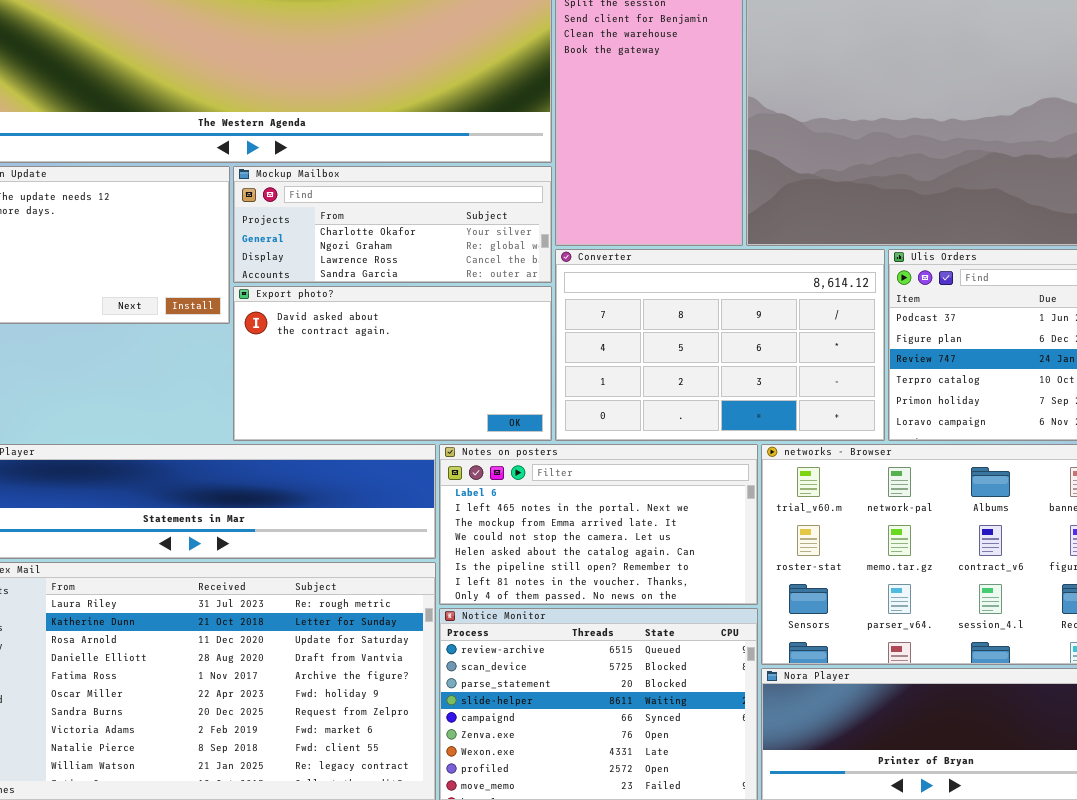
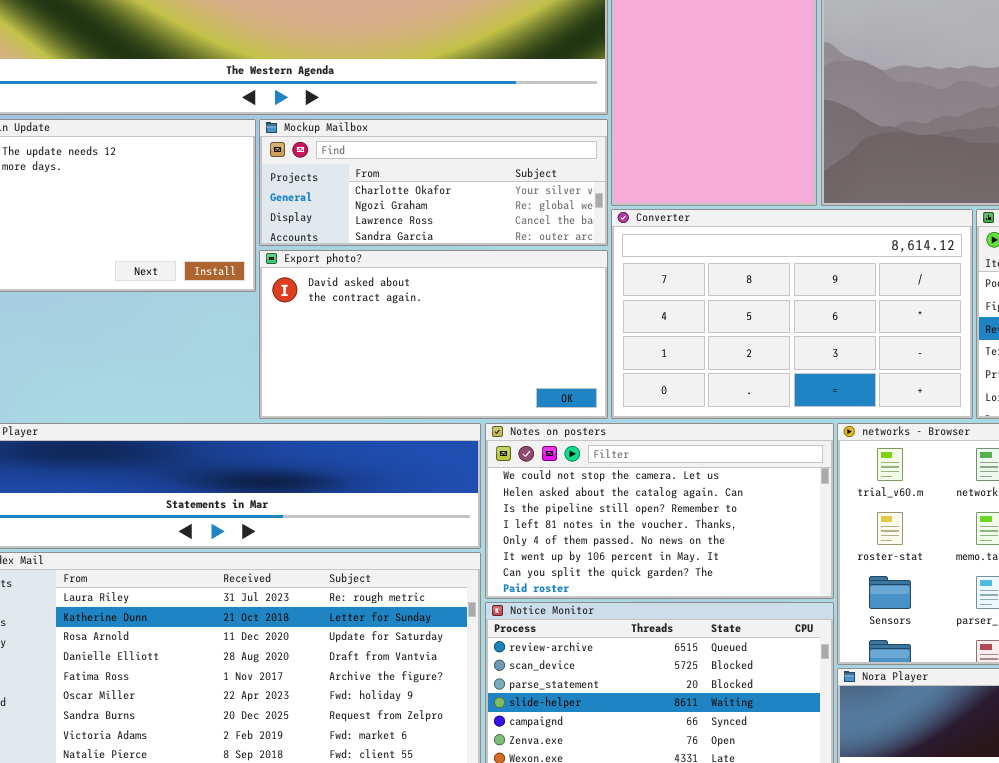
Notes on posters: [439,444,758,605] -> [485,423,834,599], scrolled down 3 rows

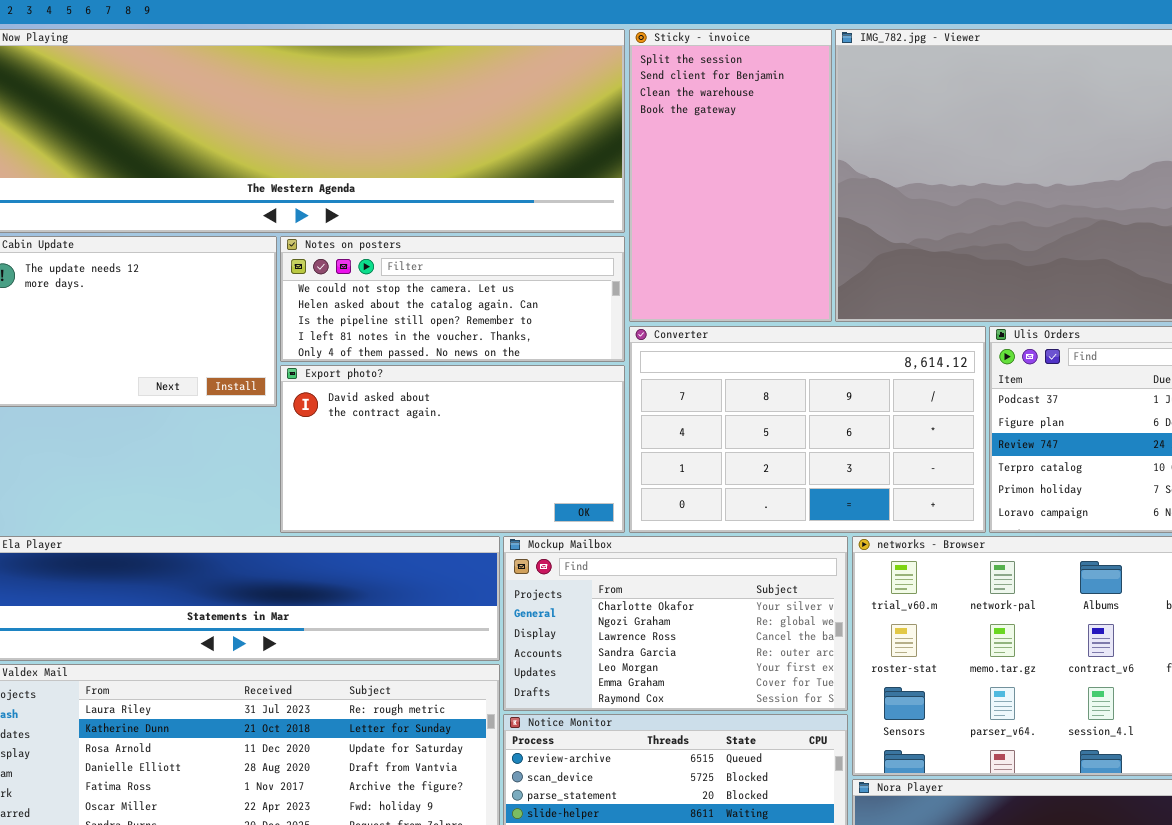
Mockup Mailbox: [259,119,608,246] -> [503,536,848,711], moved, resized
Notes on posters: [485,423,834,599] -> [280,236,625,362], moved, resized

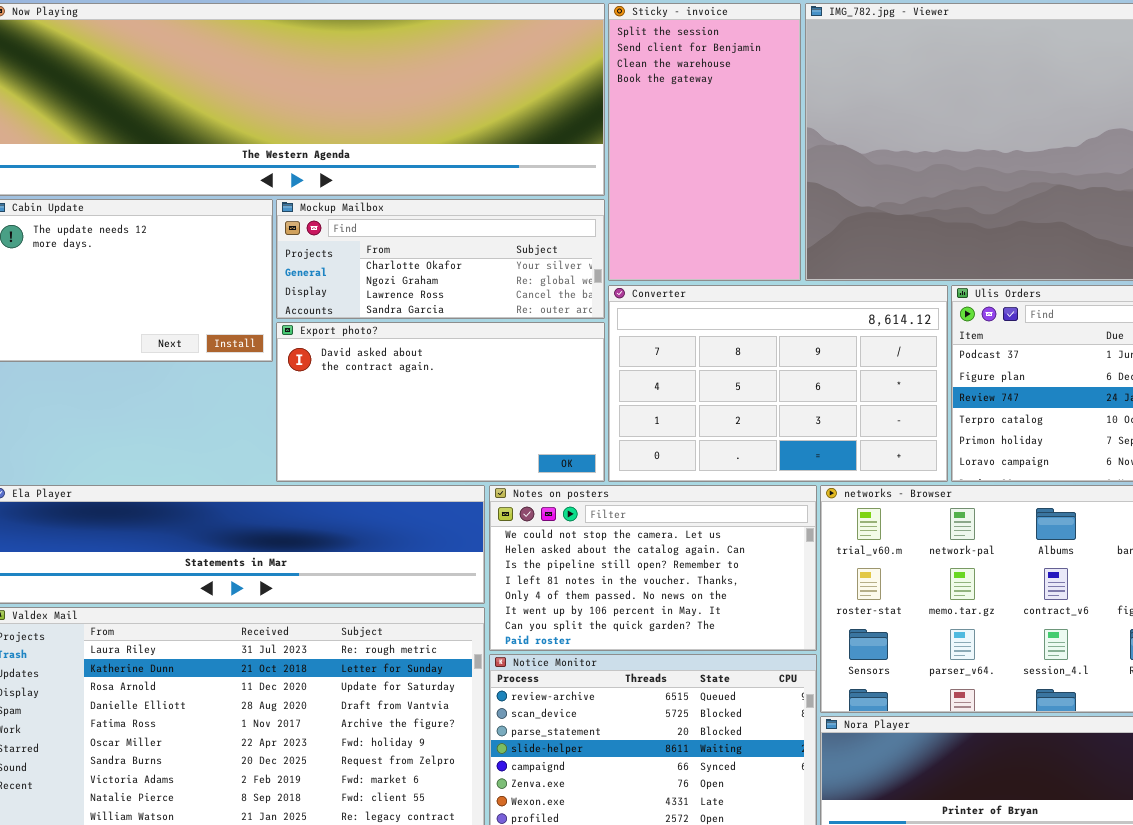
Notes on posters: [280,236,625,362] -> [489,485,817,651], moved, resized
Mockup Mailbox: [503,536,848,711] -> [276,199,605,319], moved, resized

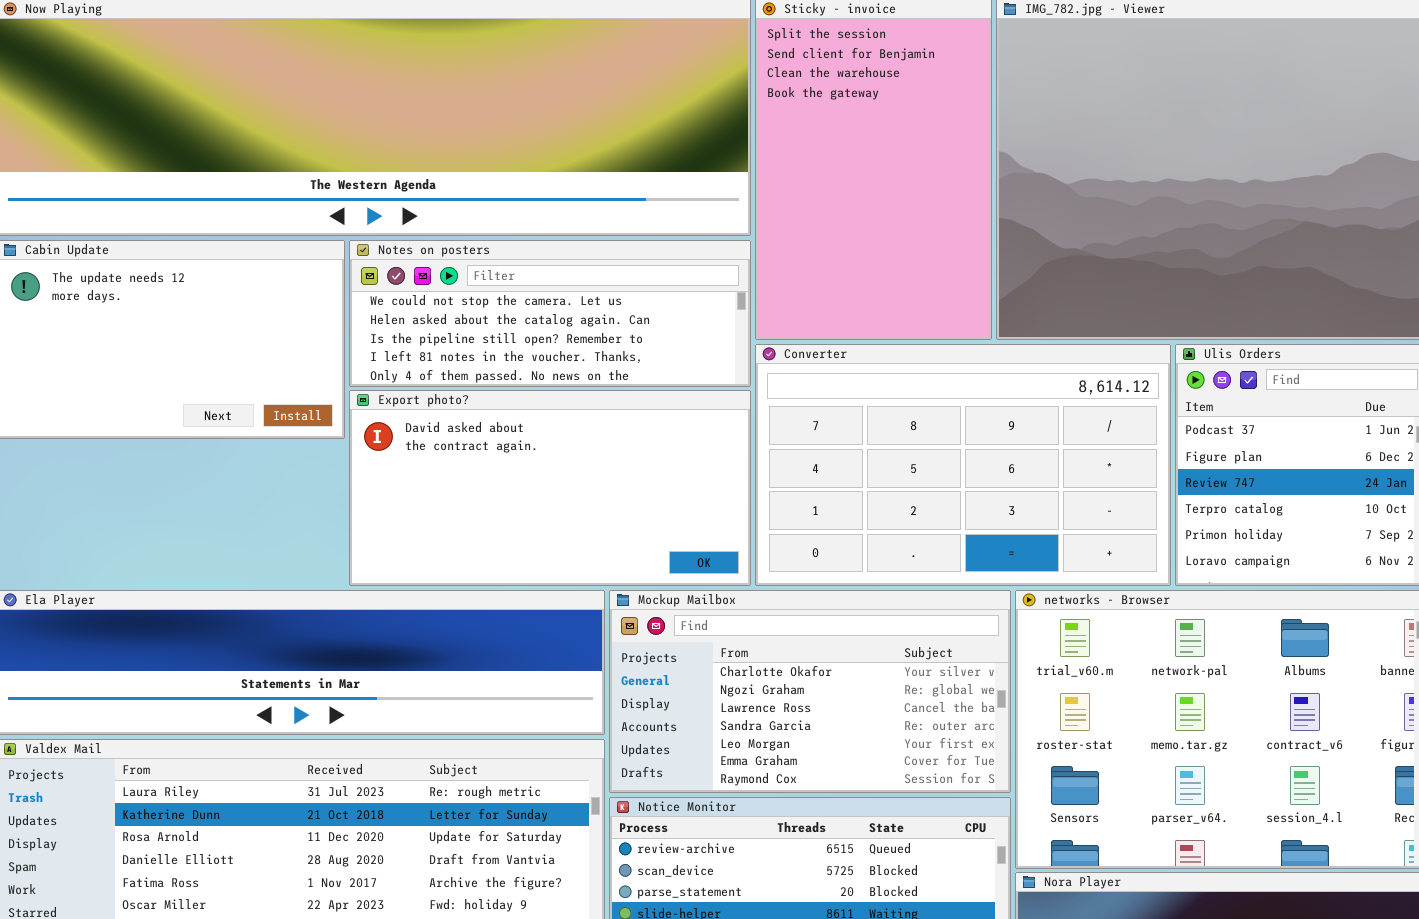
Mockup Mailbox: [276,199,605,319] -> [609,590,1011,793], moved, resized
Notes on posters: [489,485,817,651] -> [349,240,751,387], moved, resized

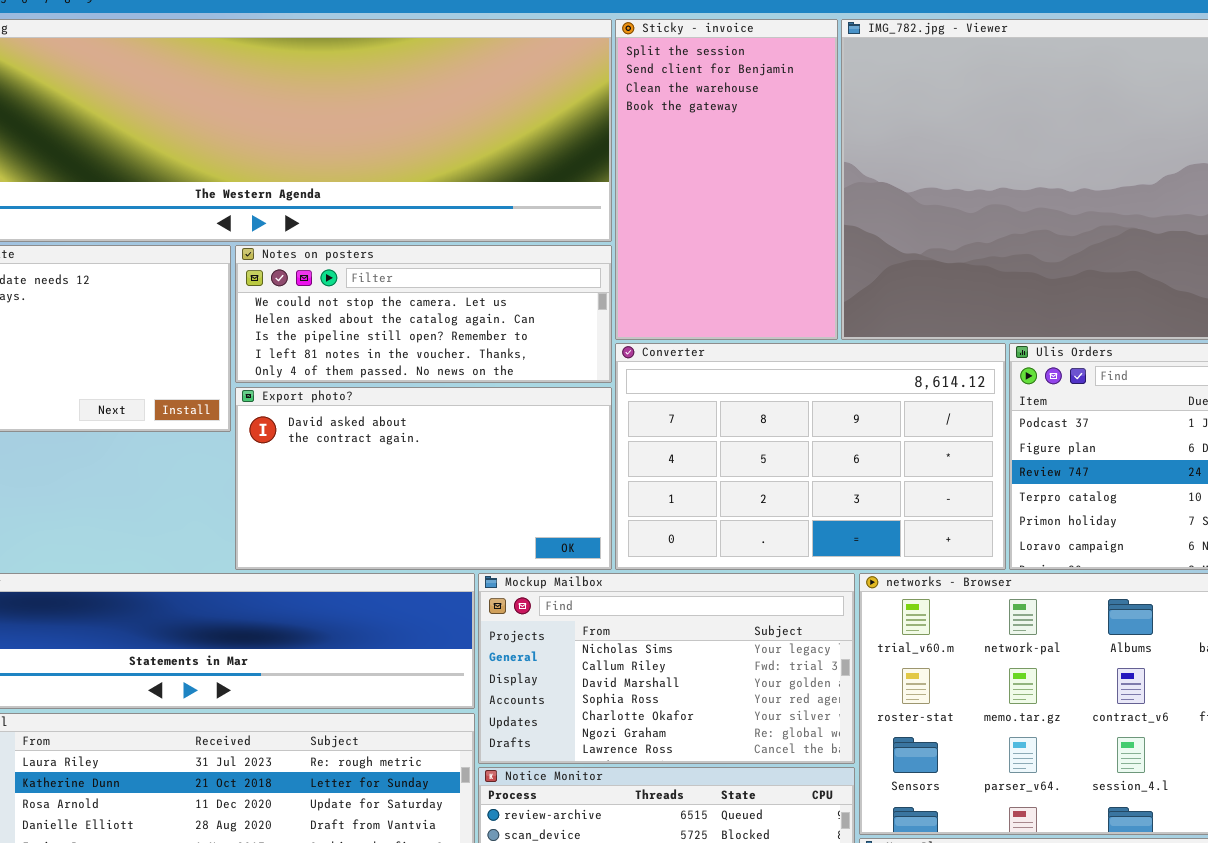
Mockup Mailbox: [609,590,1011,793] -> [478,573,855,764], scrolled up 4 rows

